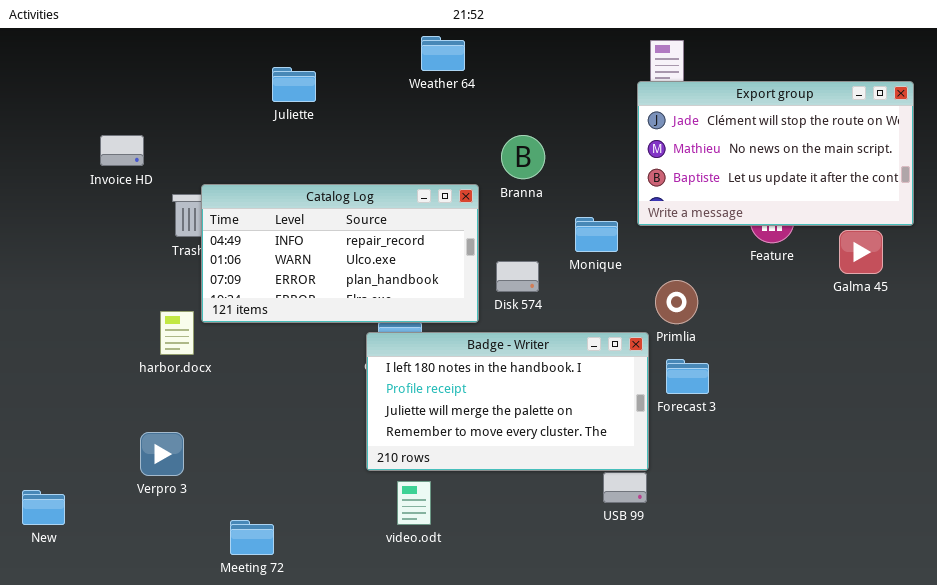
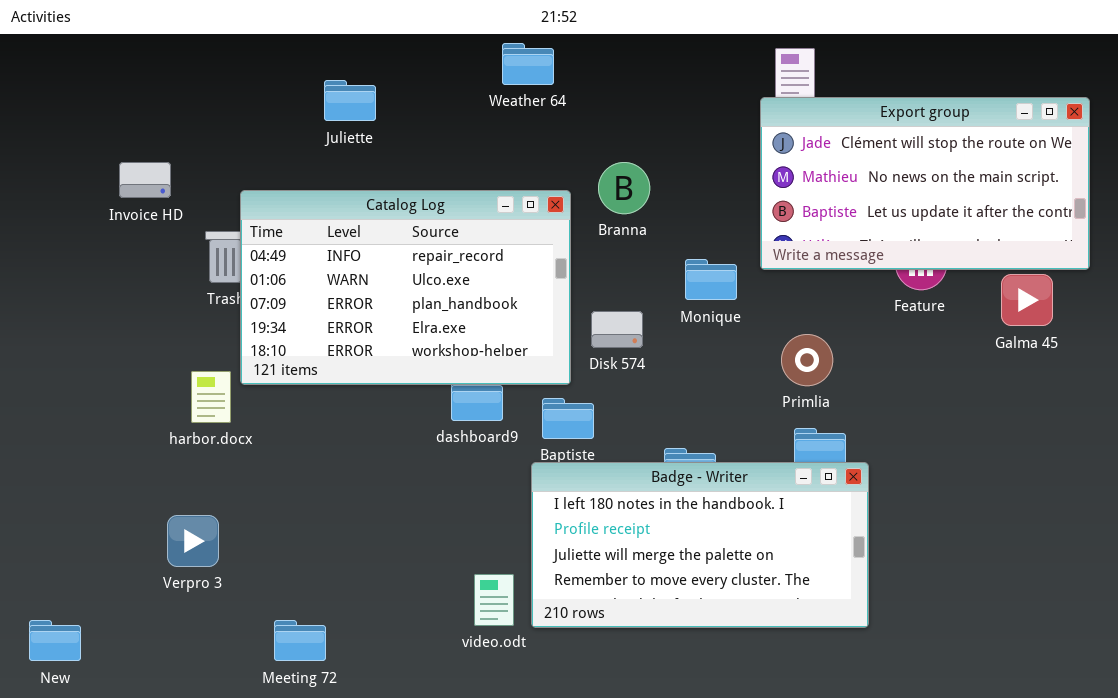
Catalog Log: [201,184,479,323] -> [240,190,571,385], resized
Badge - Writer: [366,332,649,471] -> [531,462,869,628], moved
New: [22,490,65,525] -> [29,620,81,661], moved

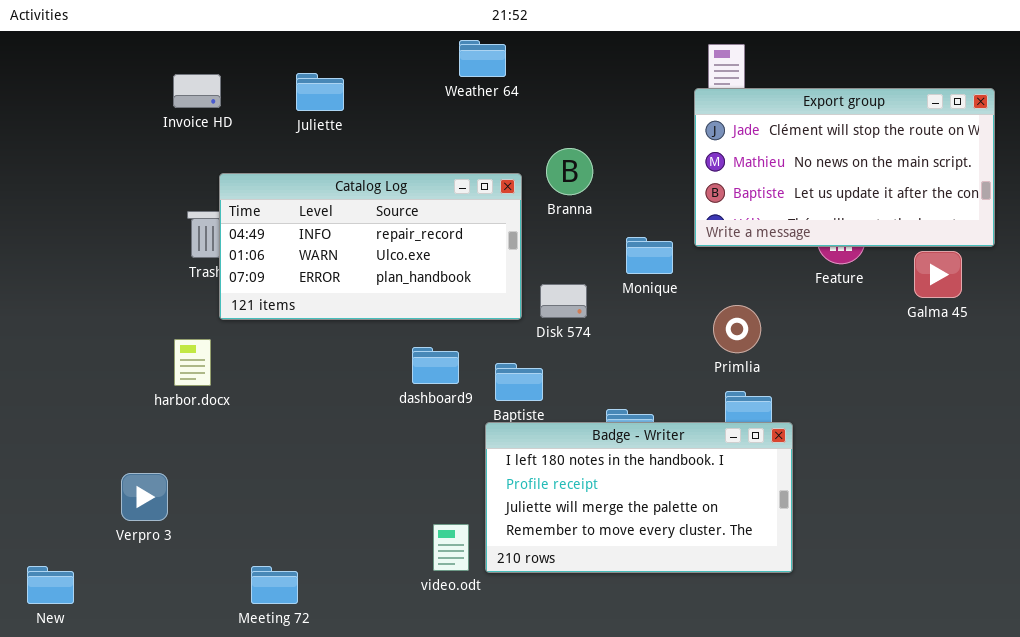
Invoice HD: [119,162,171,198] -> [173,74,221,108], moved
Catalog Log: [240,190,571,385] -> [219,173,522,320], resized
Verpro 3: [167,515,219,567] -> [121,473,168,521], moved

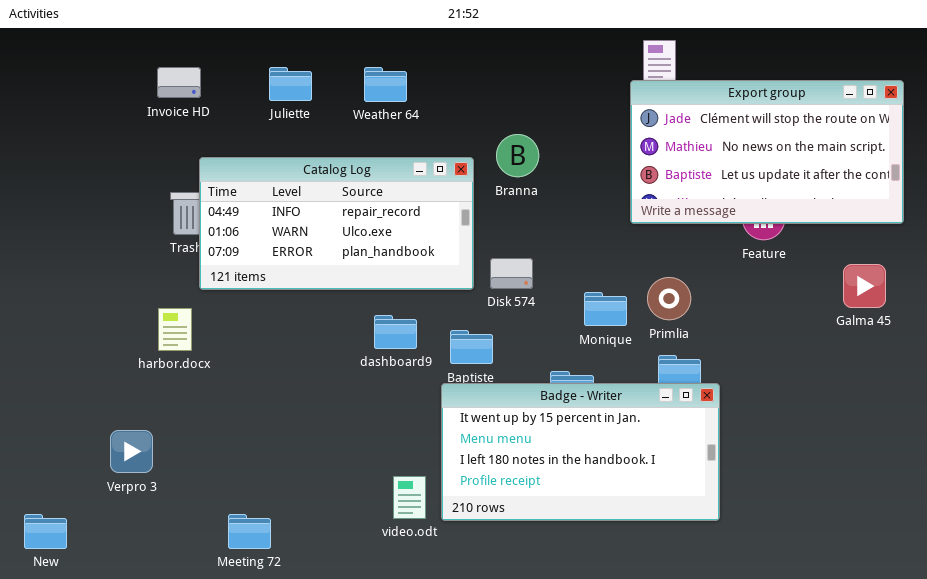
Weather 64: [459,40,506,77] -> [364,67,407,102], moved
Monique: [626,237,673,274] -> [584,292,627,326], moved
Galma 45: [914,251,962,298] -> [843,264,886,308], moved
Badge - Writer: [485,422,793,573] -> [441,383,720,521], scrolled up 2 rows

